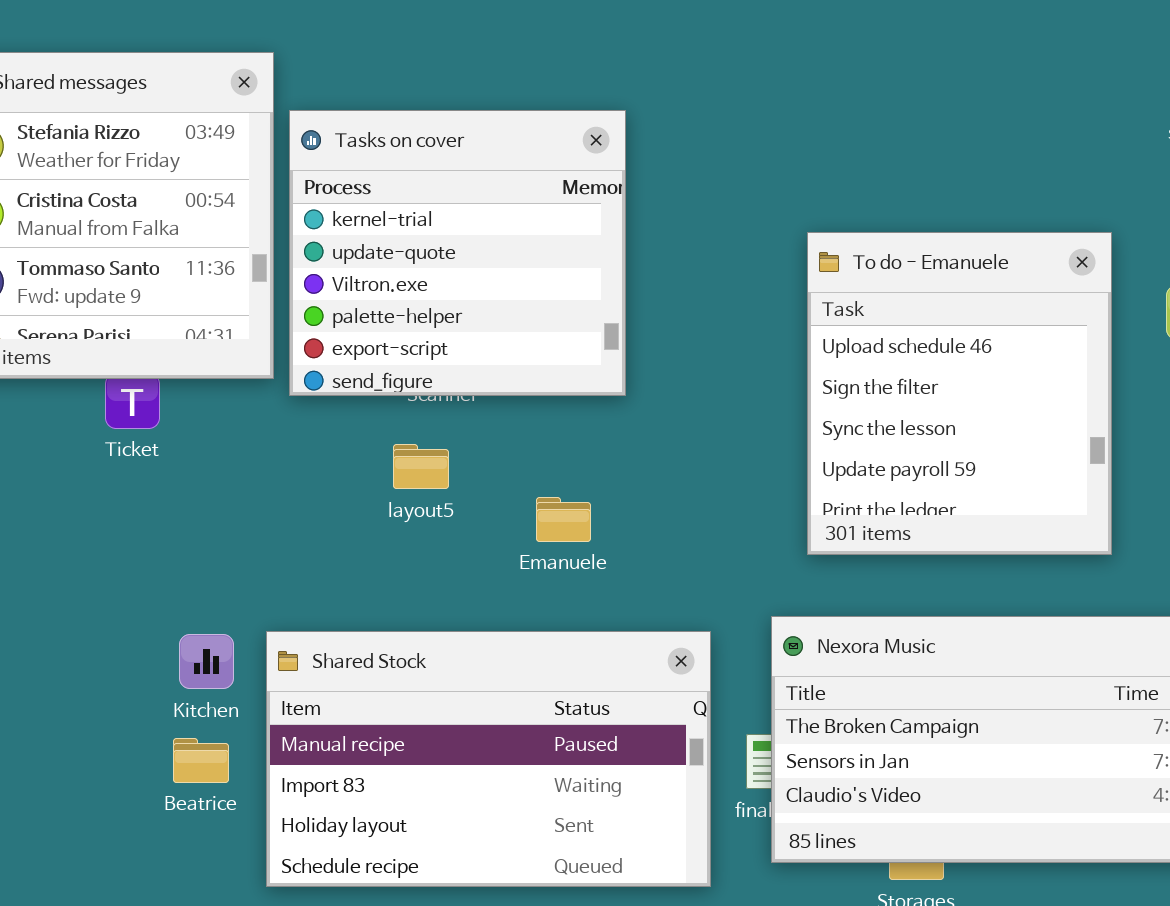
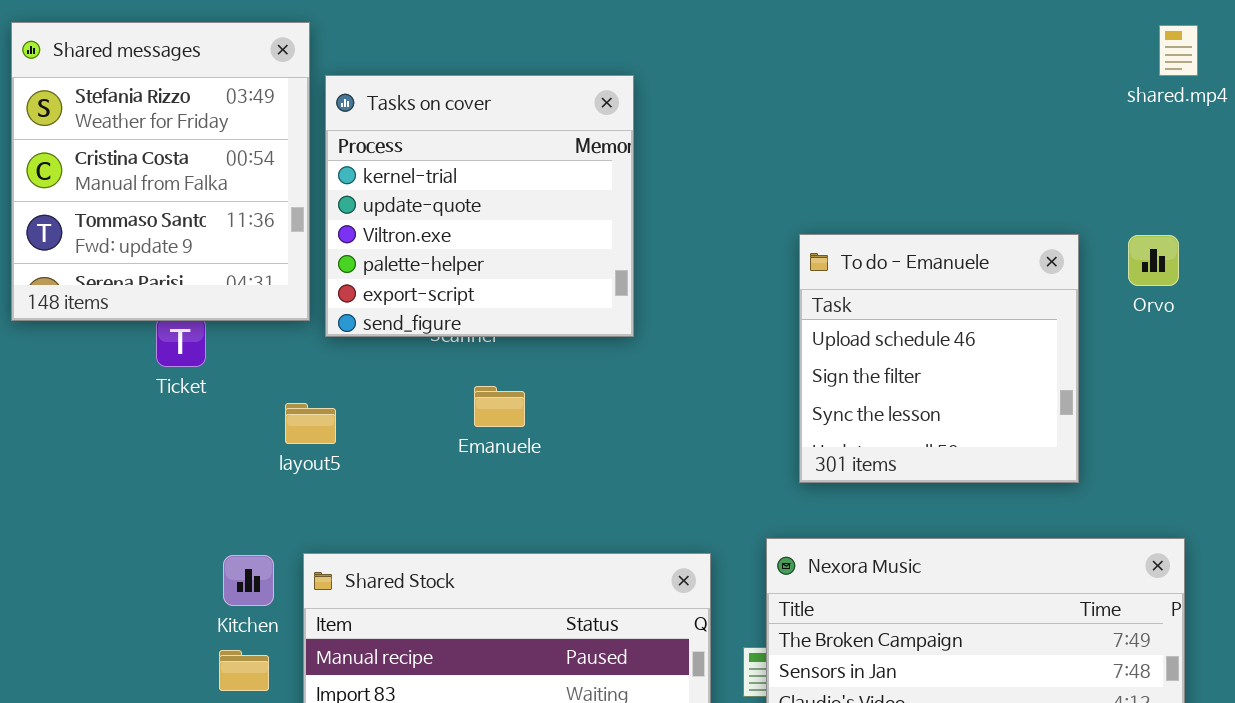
To do - Emanuele: [807,232,1112,555] -> [799,234,1079,483], resized
layout5: [393,444,449,489] -> [285,403,336,444], moved
Emanuele: [536,497,591,542] -> [474,386,525,427], moved

